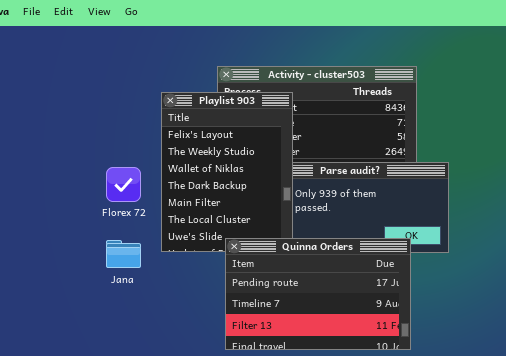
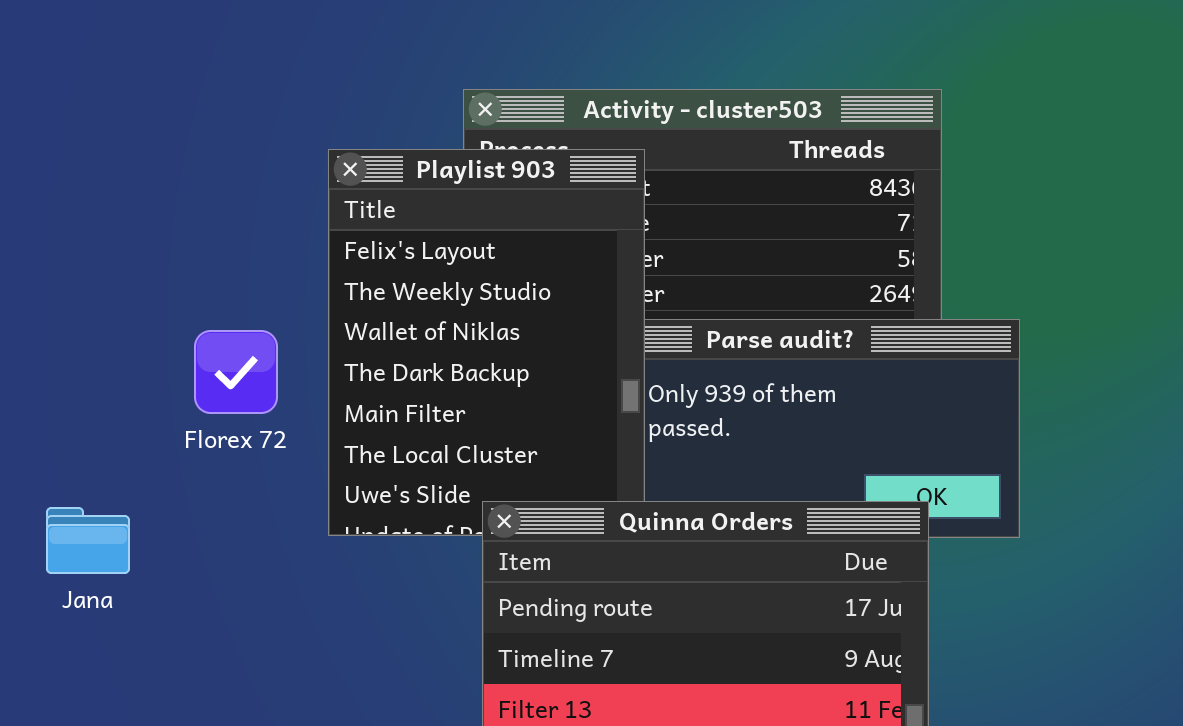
Jana: [106,240,141,268] -> [46,507,130,574], moved

